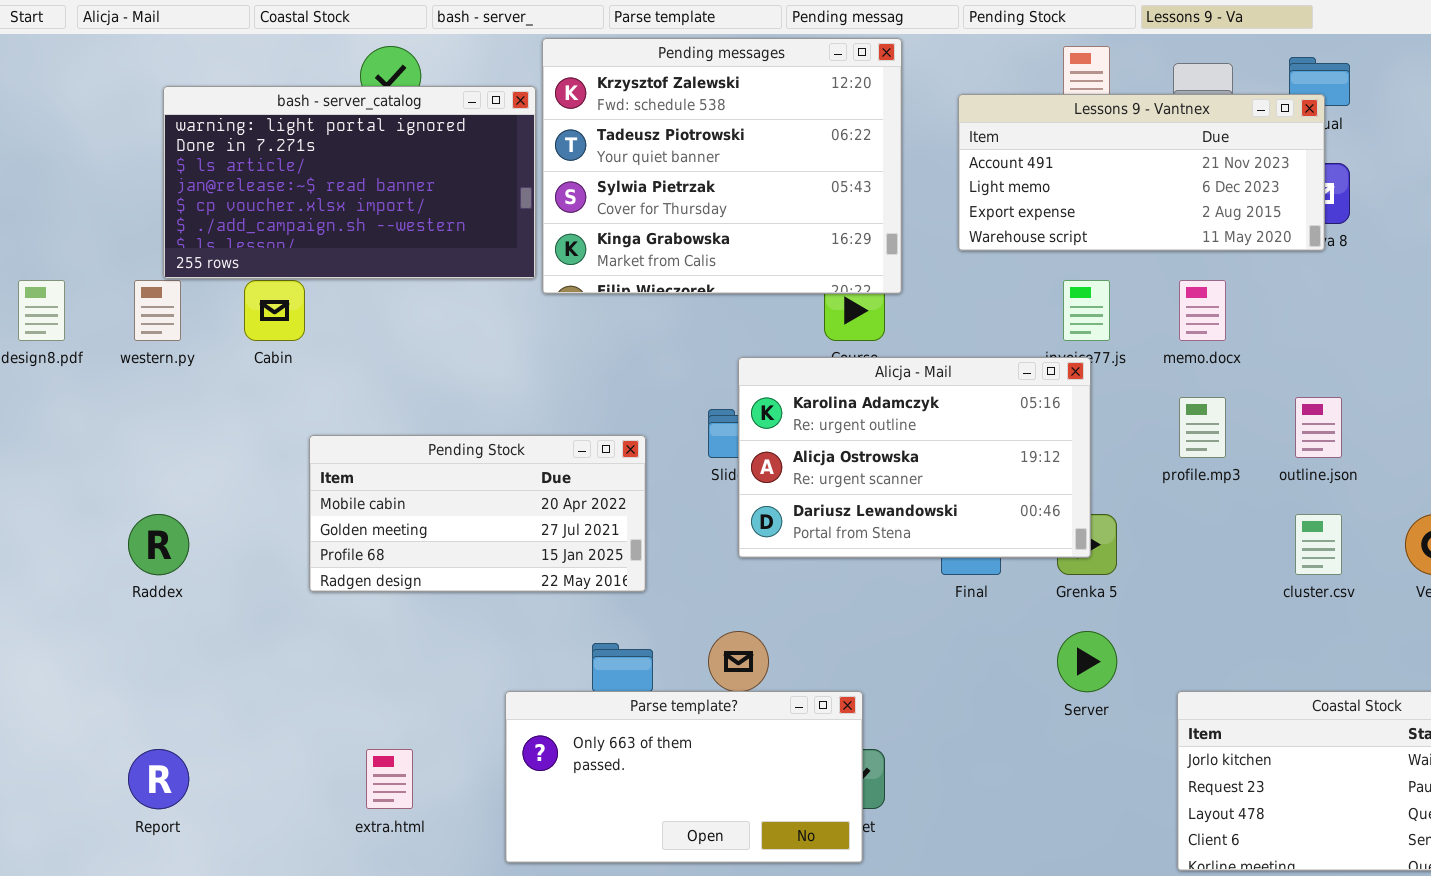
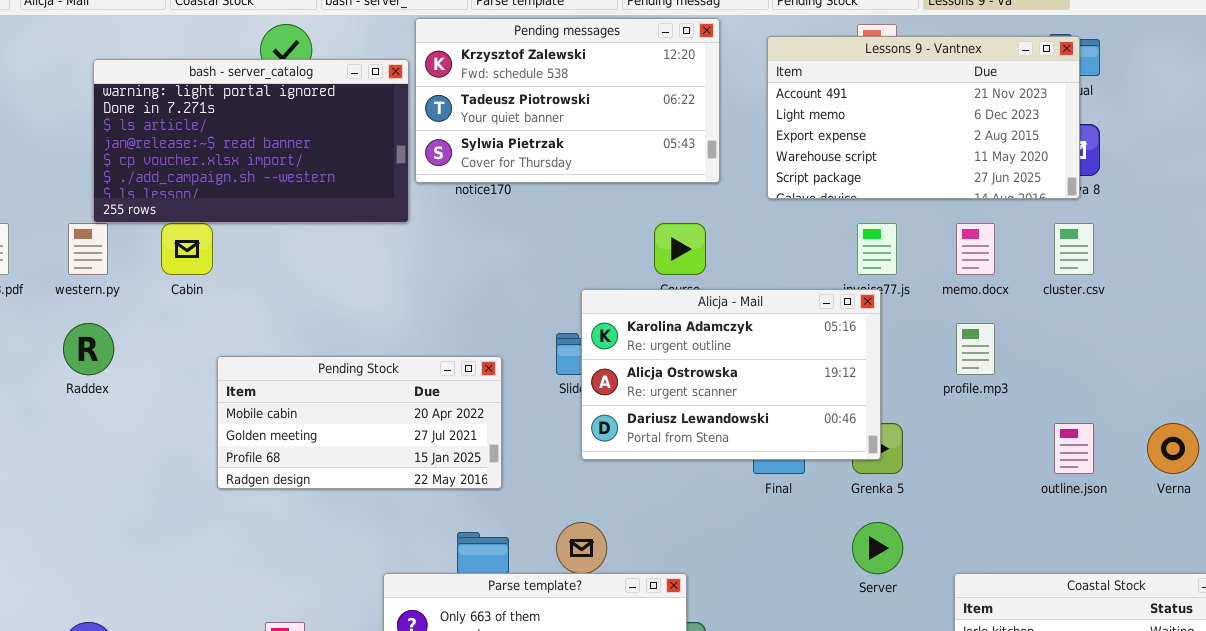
Pending messages: [542,38,902,294] -> [415,18,720,183], resized
Lessons 9 - Vantnex: [958,94,1325,251] -> [767,36,1080,199], resized
outline.json: [1295,397,1342,458] -> [1054,423,1094,474], moved
Raddex: [128,514,189,575] -> [63,323,114,375], moved
cluster.csv: [1295,514,1342,575] -> [1054,223,1094,275], moved

